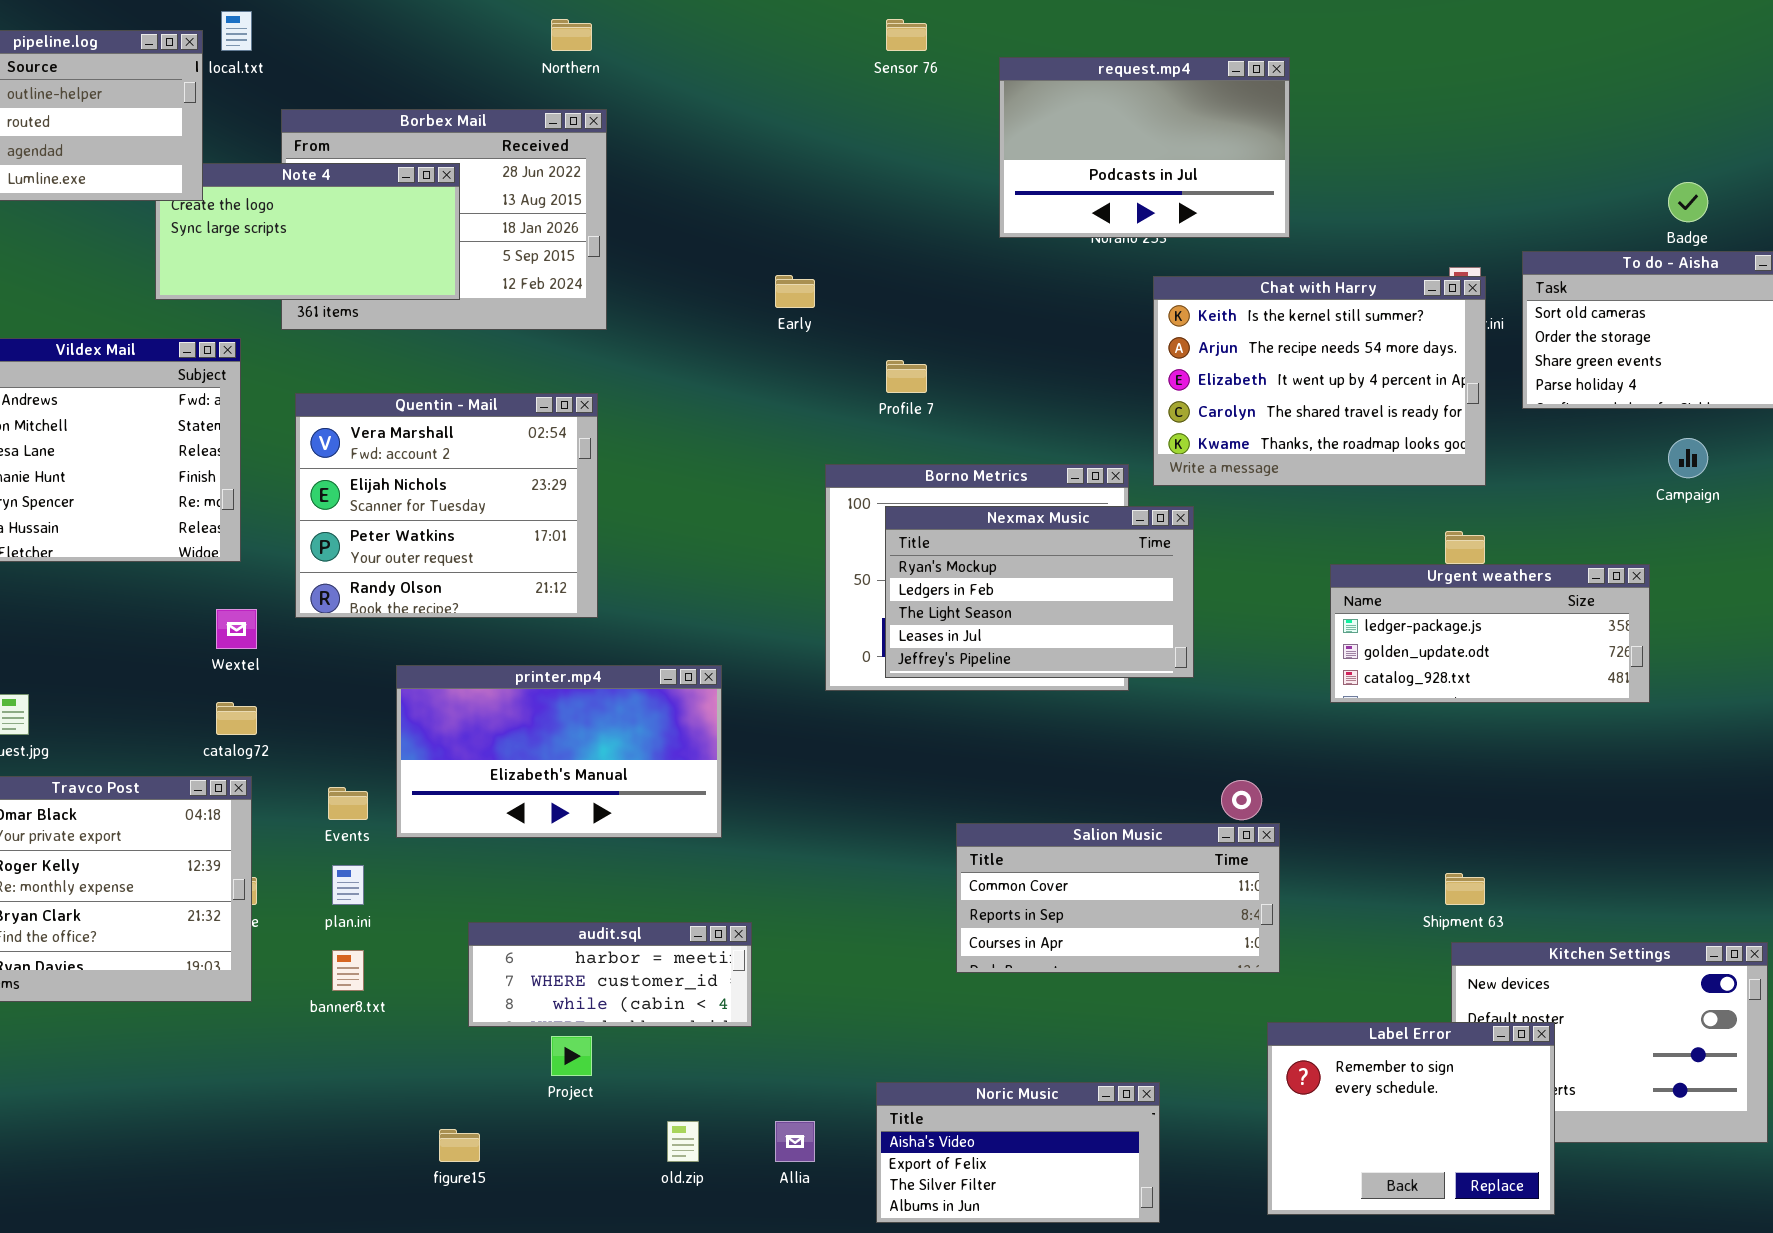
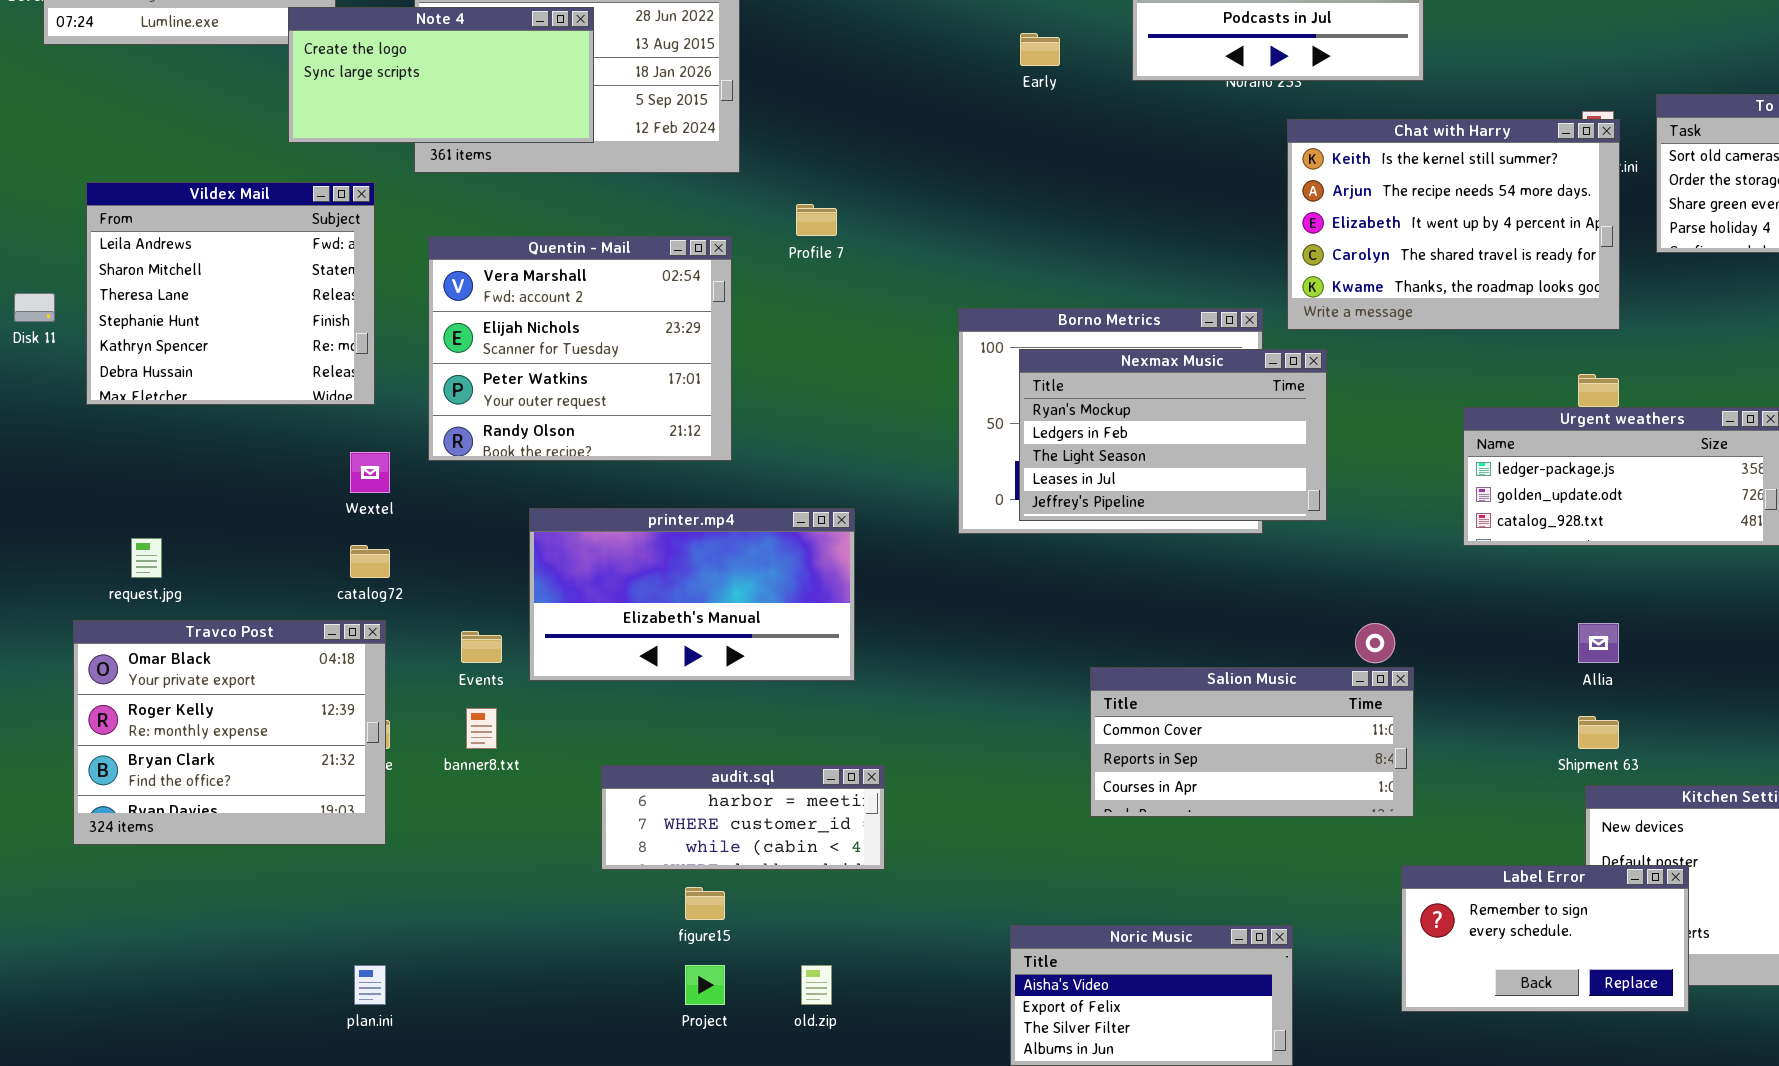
Note 4: [155,163,460,300] -> [288,7,594,143], raised
Early: [775,275,815,308] -> [1020,33,1060,66], moved
Profile 7: [886,360,927,393] -> [796,204,837,236], moved
plan.ini: [332,865,364,905] -> [354,965,386,1005], moved
banner8.txt: [332,950,364,991] -> [466,708,497,749], moved
Label Error: [1267,1022,1555,1215] -> [1401,865,1689,1012], resized
Project: [551,1036,592,1076] -> [685,965,725,1005], moved
Allia: [775,1121,815,1162] -> [1578,623,1619,663], moved
figure15: [439,1129,480,1162] -> [685,887,725,920], moved

